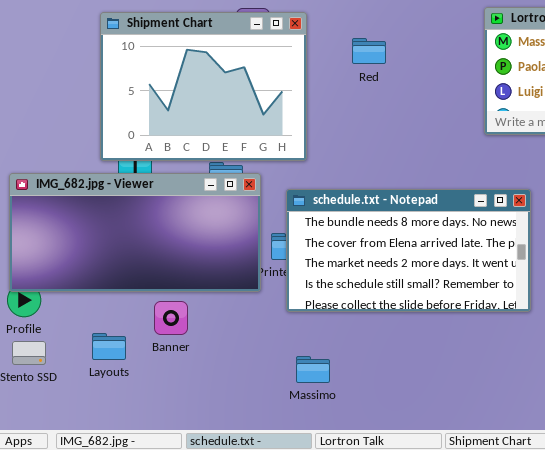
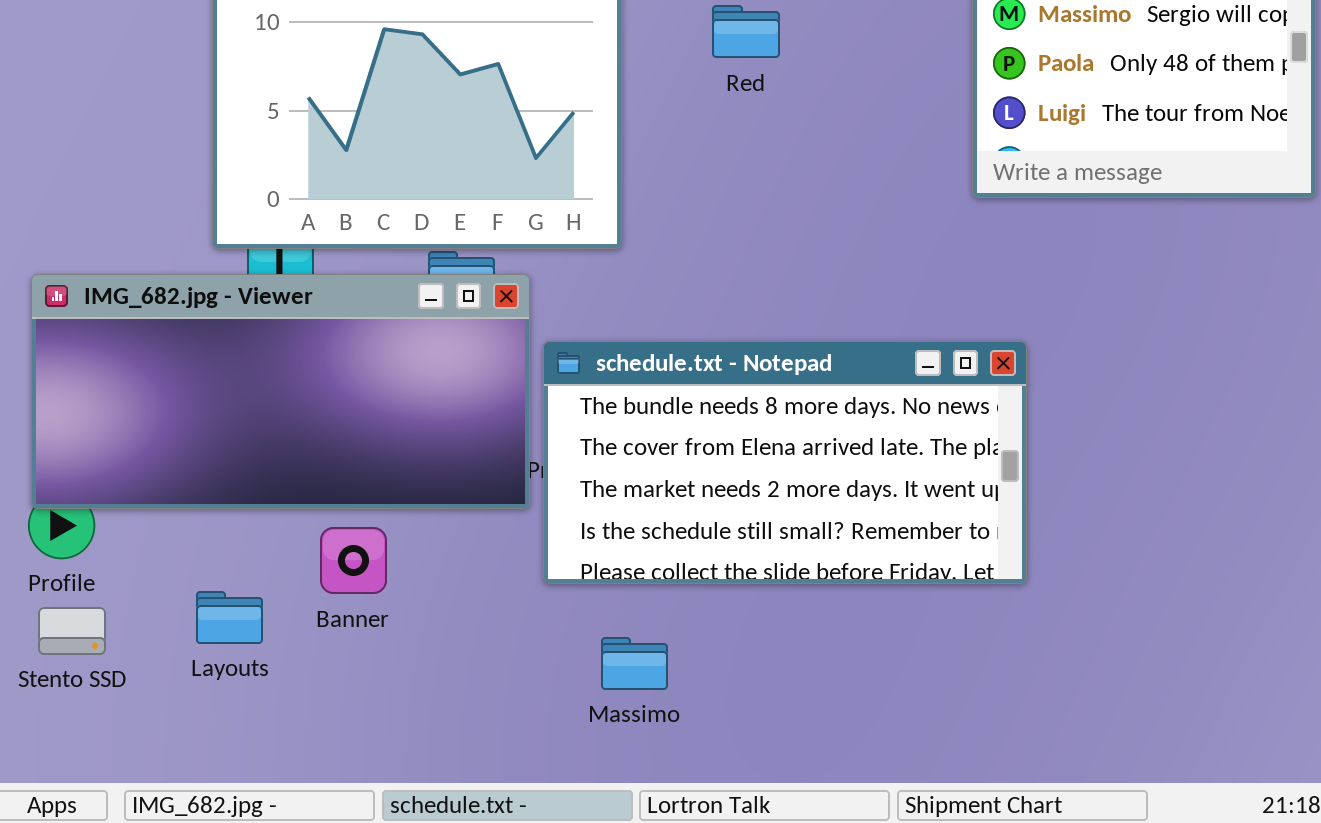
schedule.txt - Notepad: [286,189,531,312] -> [543,341,1027,584], moved

